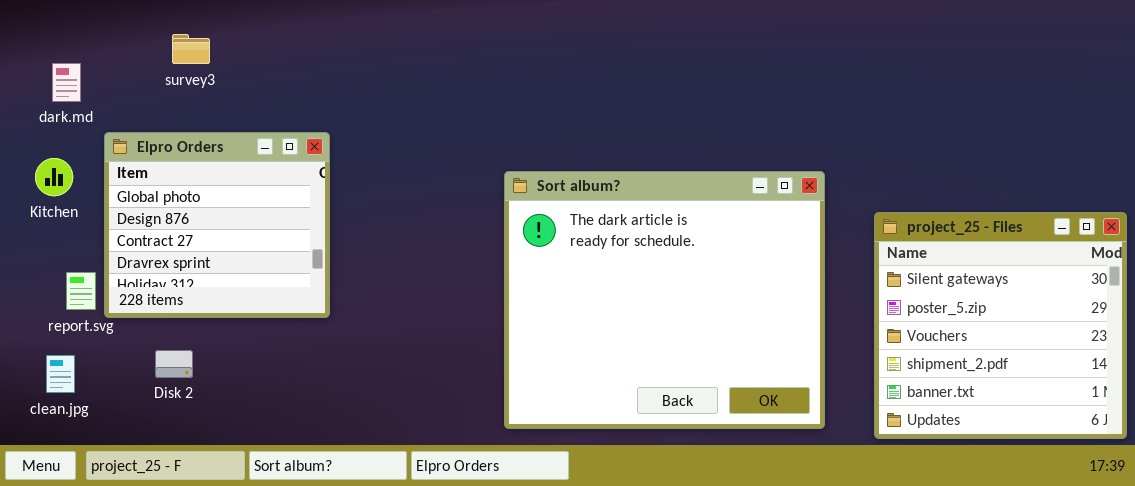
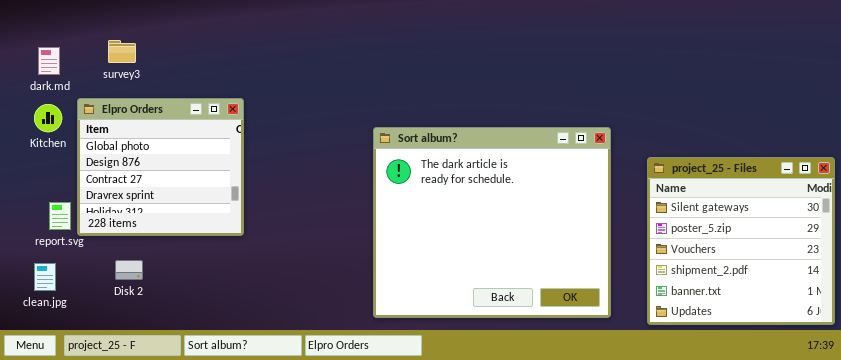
survey3: [172,34,210,64] -> [108,40,136,63], moved
Kitchen: [35,158,73,196] -> [34,104,62,132], moved

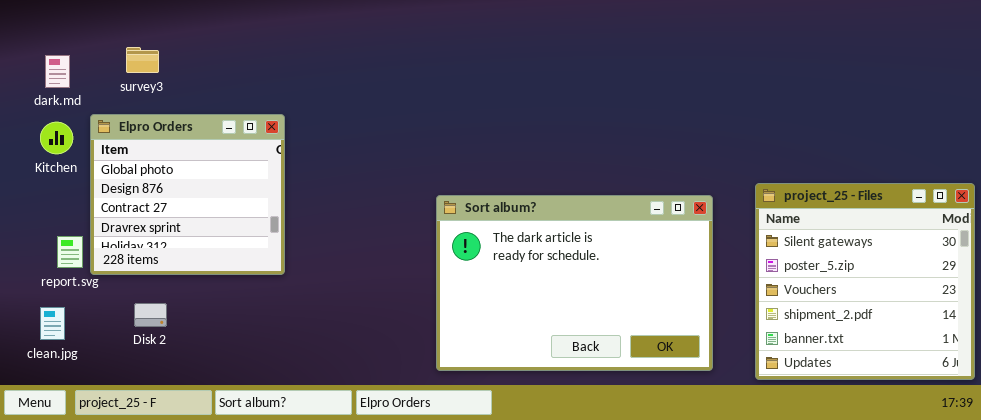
Sort album?: [373,127,611,318] -> [436,195,713,371], resized

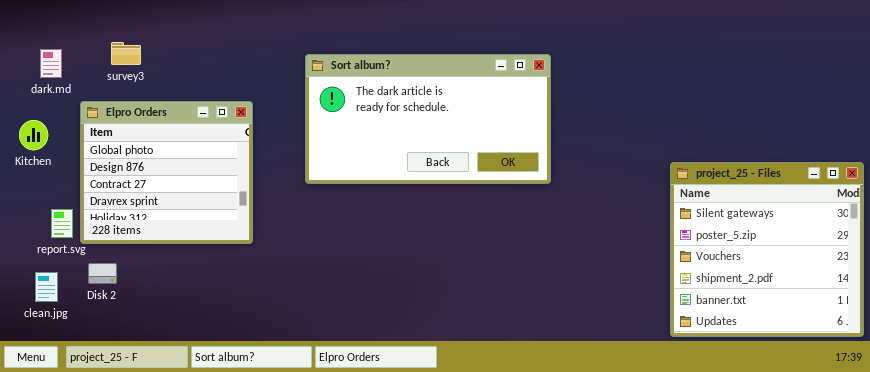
Kitchen: [40,122,73,154] -> [19,120,48,150], moved
Sort album?: [436,195,713,371] -> [305,54,551,184], moved, resized
Disk 2: [134,303,167,327] -> [88,263,117,284], moved

